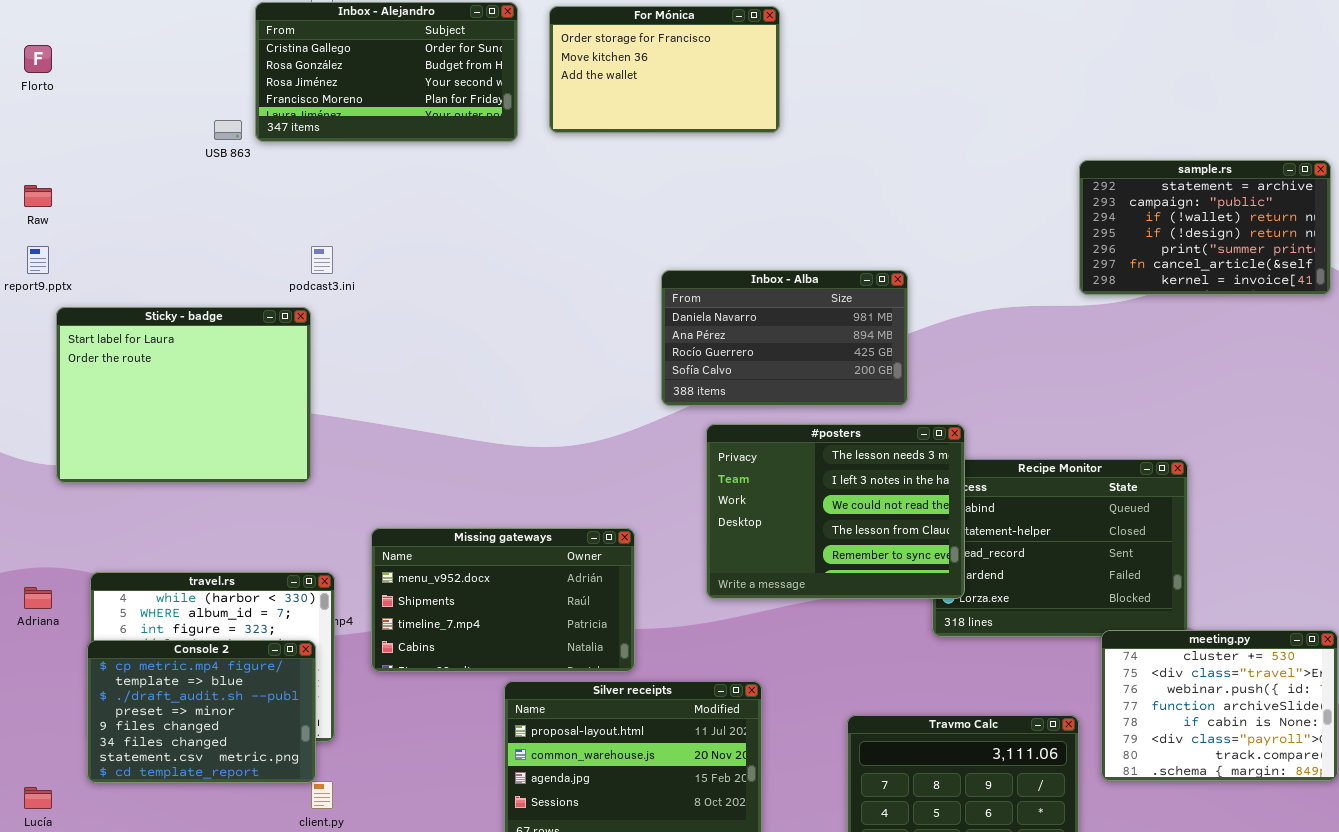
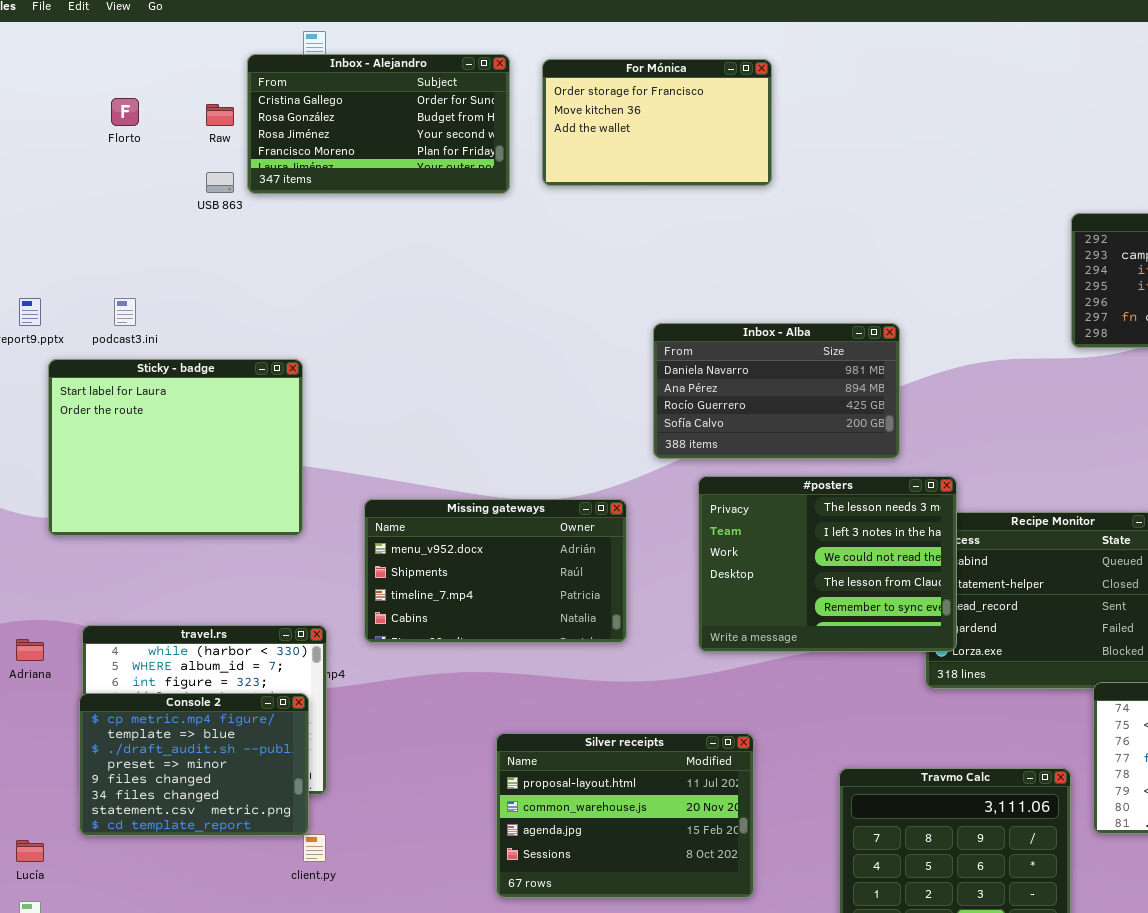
Florto: [24,45,52,73] -> [111,98,139,126], moved
Raw: [24,185,52,207] -> [206,104,234,126], moved
podcast3.ini: [311,246,333,274] -> [114,298,136,326], moved
Missing gateways: [371,528,635,672] -> [364,499,627,643], moved

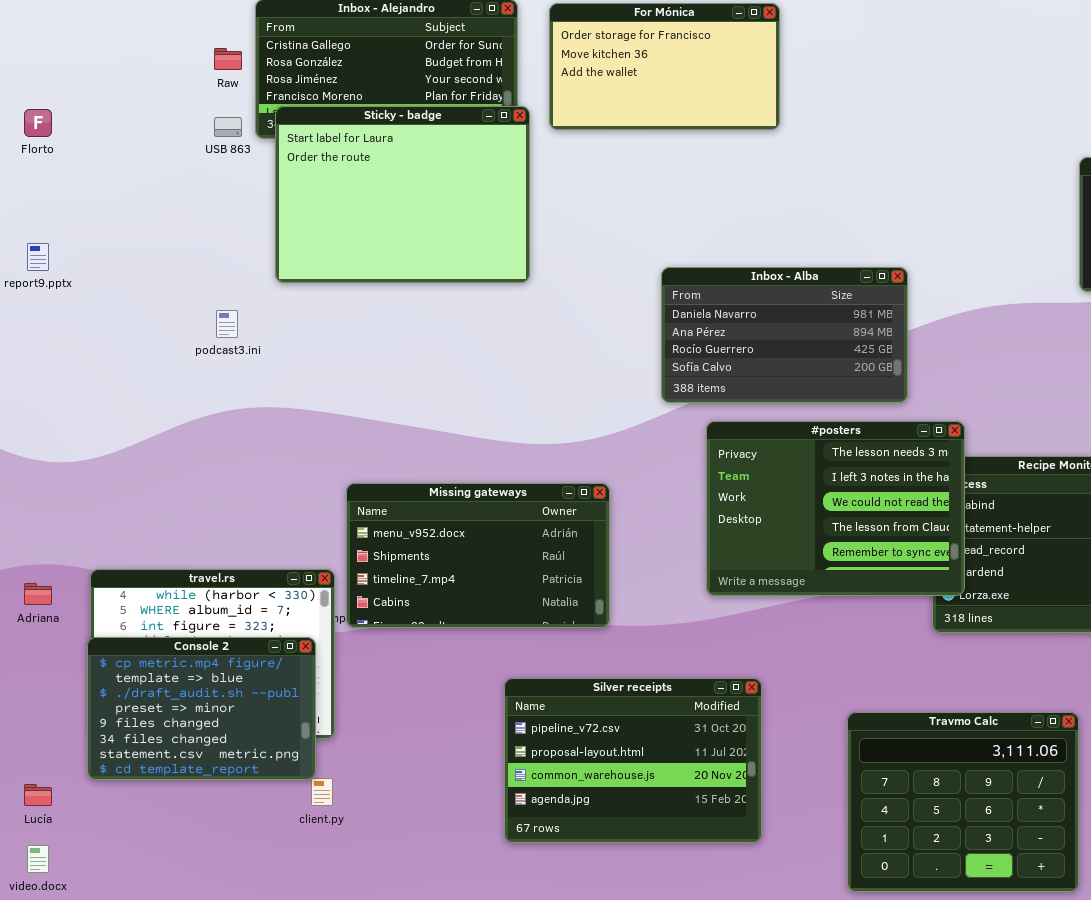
Florto: [111,98,139,126] -> [24,109,52,137], moved
podcast3.ini: [114,298,136,326] -> [216,310,238,338], moved
Sticky - badge: [48,359,303,536] -> [275,106,530,283], moved
Missing gateways: [364,499,627,643] -> [346,483,610,628], moved
Silver receipts: [496,733,754,898] -> [504,678,762,843], scrolled up 1 row

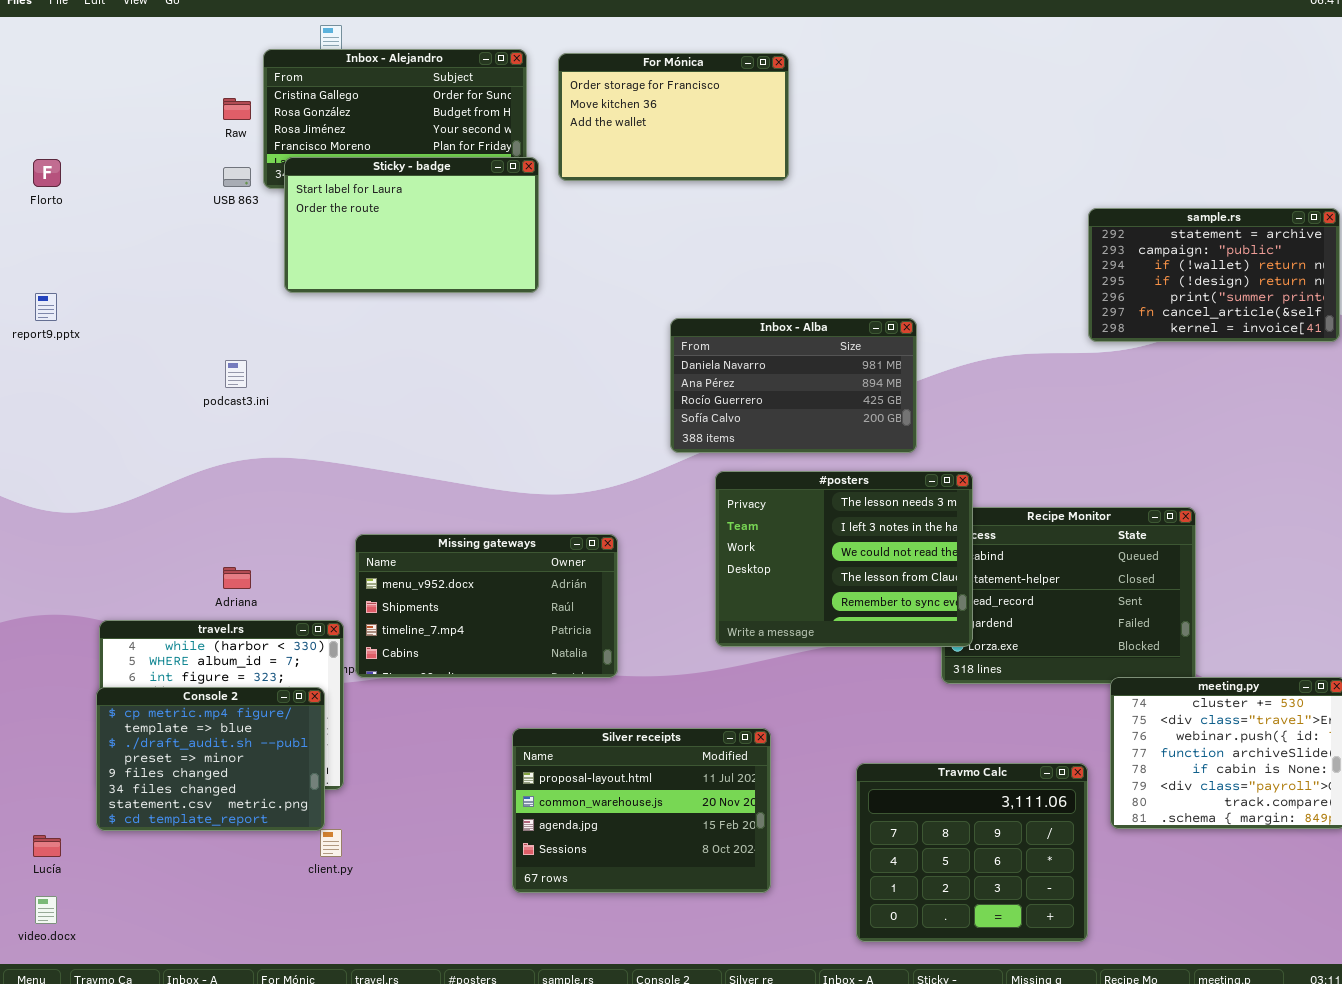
Sticky - badge: [275,106,530,283] -> [284,157,539,293], resized
Adriana: [24,583,52,605] -> [223,567,251,589], moved
Silver receipts: [504,678,762,843] -> [512,728,771,893], scrolled down 1 row

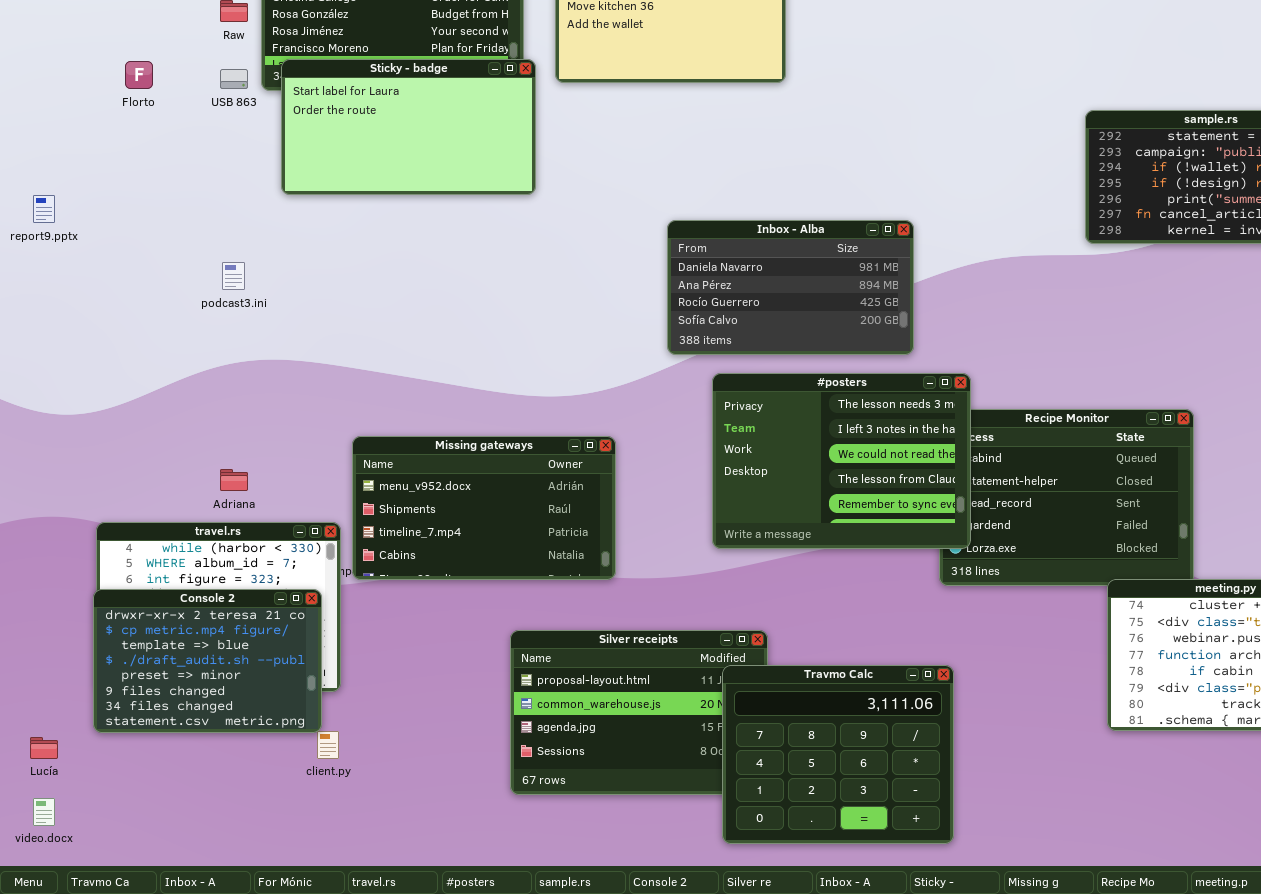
Florto: [33,159,61,187] -> [125,61,153,89], moved
Console 2: [96,687,325,831] -> [93,589,322,733], scrolled up 1 row
Travmo Calc: [856,763,1088,942] -> [722,665,954,844], moved

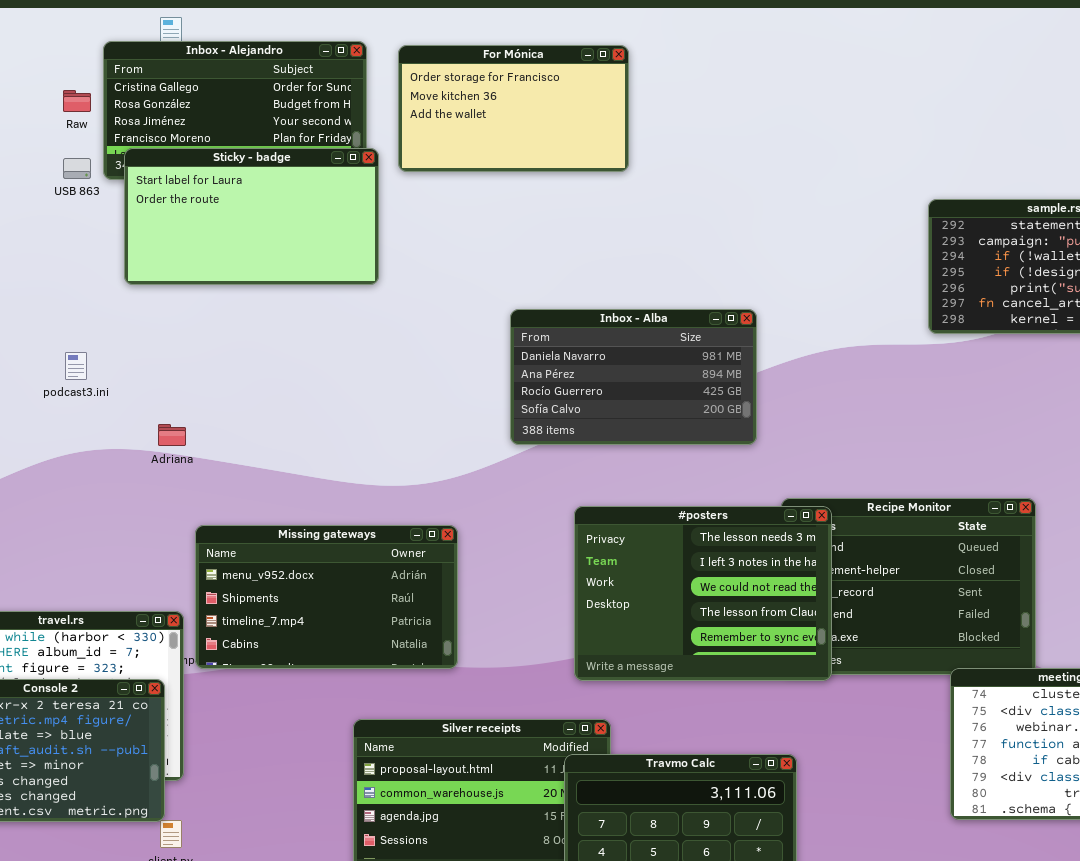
#posters: [712,373,971,549] -> [574,506,832,681], moved
Adriana: [220,469,248,491] -> [158,424,186,446], moved

